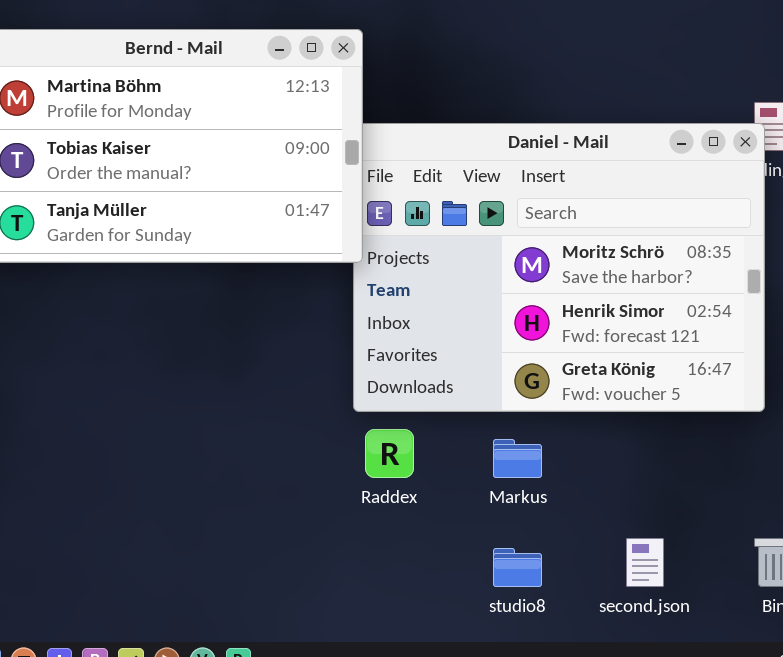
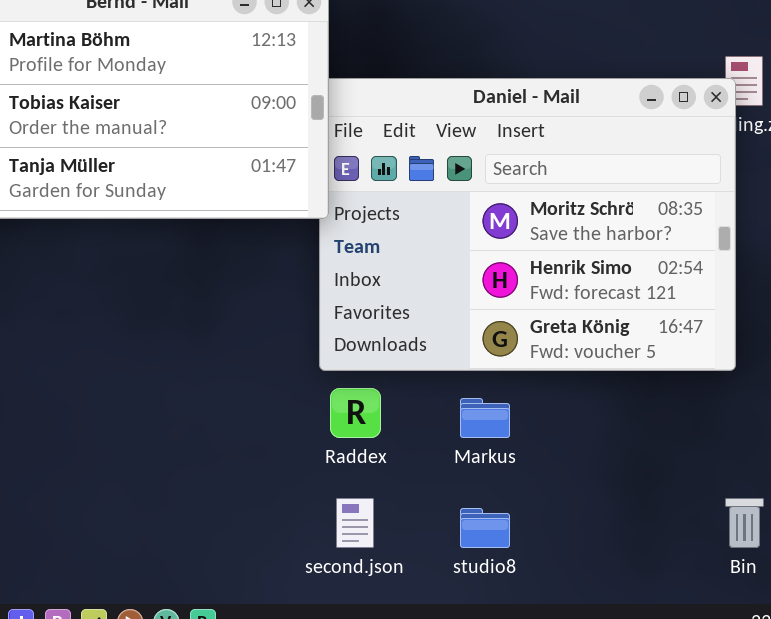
second.json: [626,538,664,587] -> [336,498,374,548], moved

